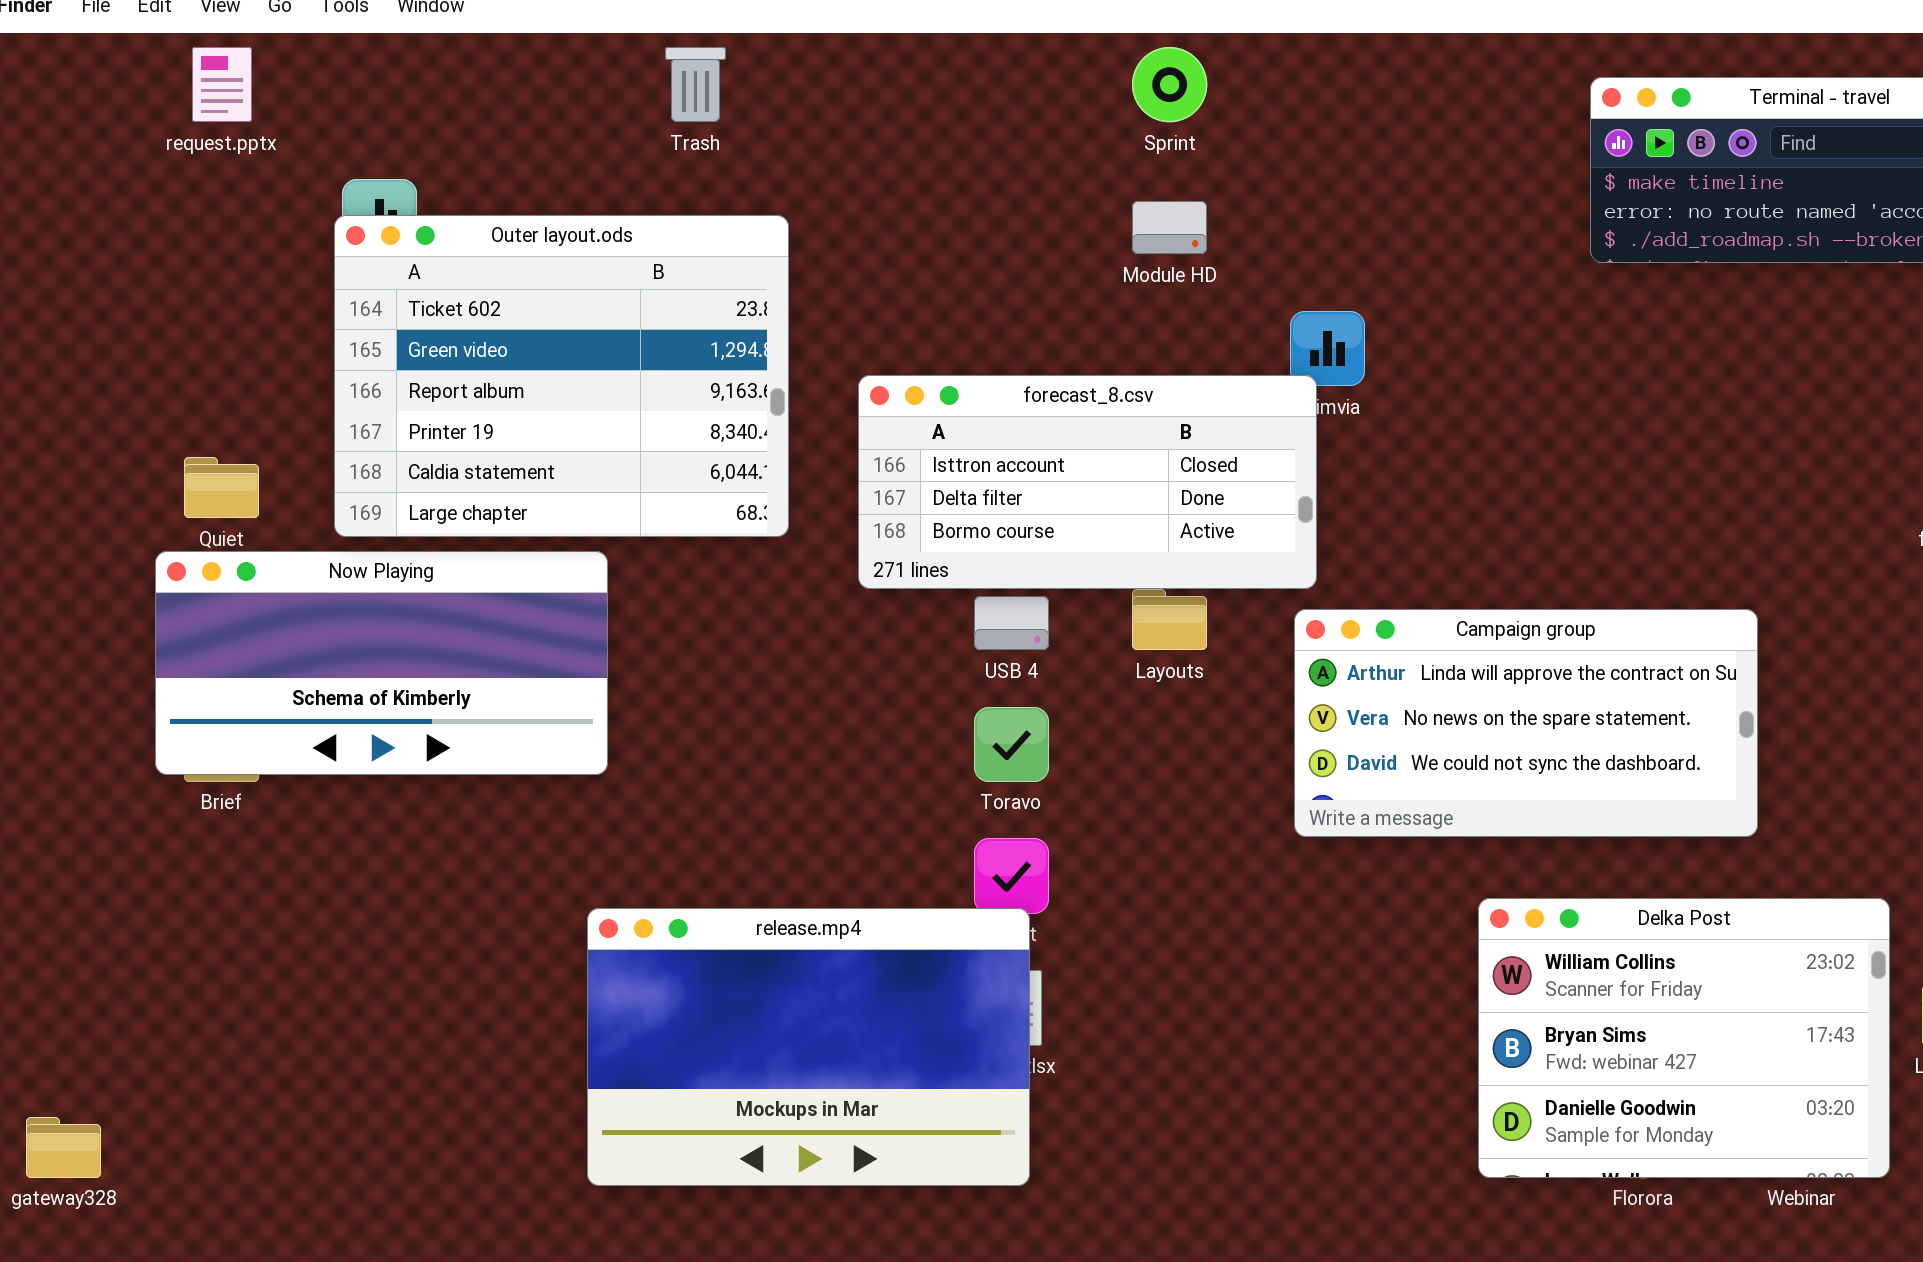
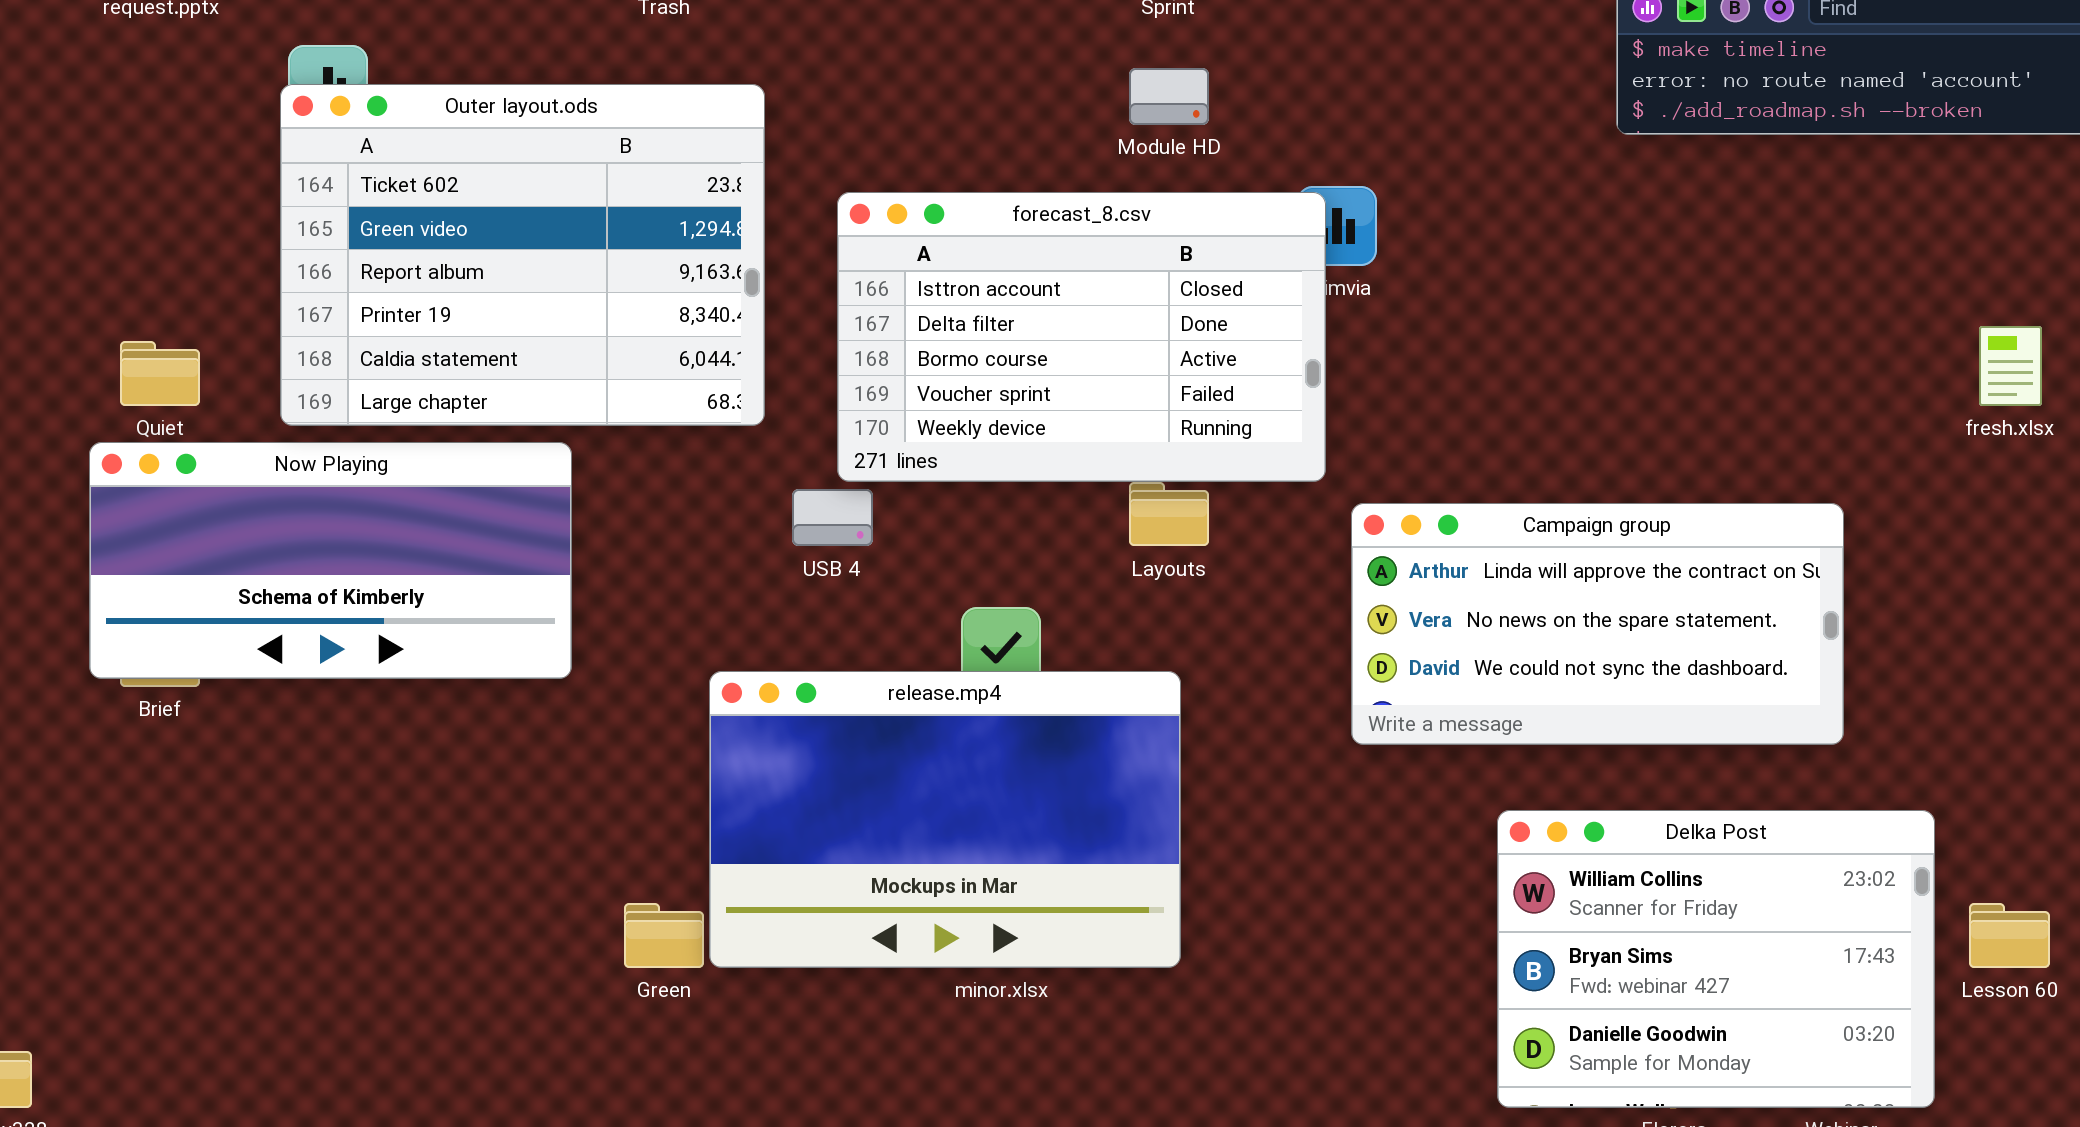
forecast_8.csv: [858,375,1317,589] -> [837,192,1326,482], resized
USB 4: [974,596,1049,650] -> [792,489,873,546], moved
Campaign group: [1294,609,1758,837] -> [1351,503,1844,745], moved
release.mp4: [587,908,1030,1186] -> [709,671,1181,968], moved

